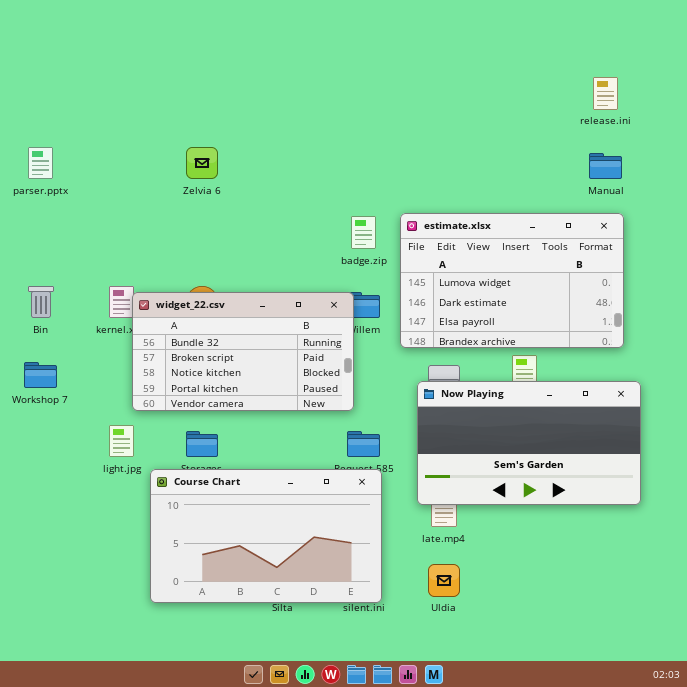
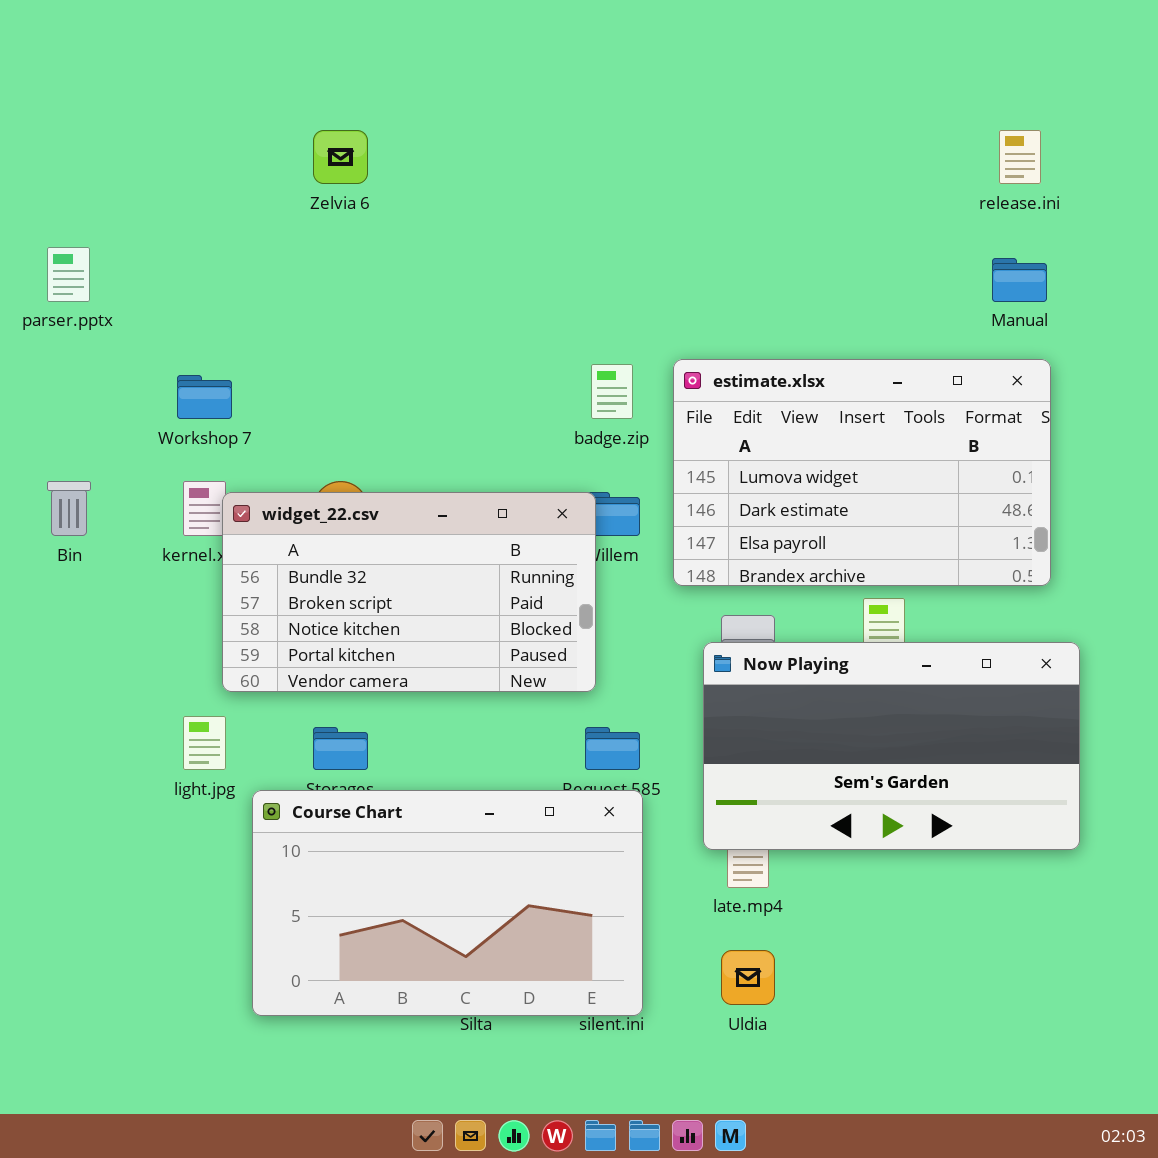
Zelvia 6: [186,147,218,179] -> [313,130,368,184], moved
Workshop 7: [24,362,57,388] -> [177,375,232,419], moved

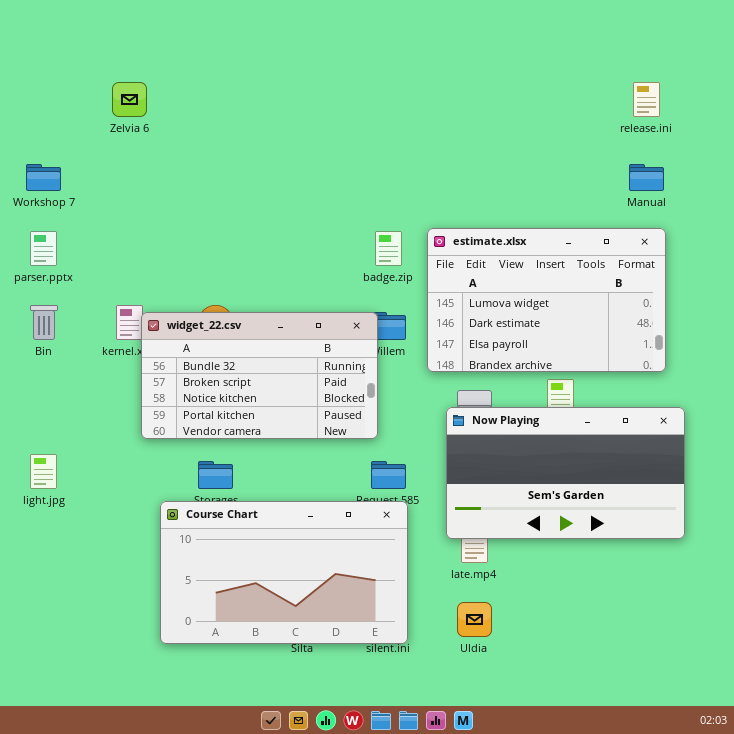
Zelvia 6: [313,130,368,184] -> [112,82,147,117], moved
parser.pptx: [47,247,90,302] -> [30,231,57,266], moved
Workshop 7: [177,375,232,419] -> [26,164,61,191], moved
light.jpg: [183,716,226,770] -> [30,454,57,489], moved

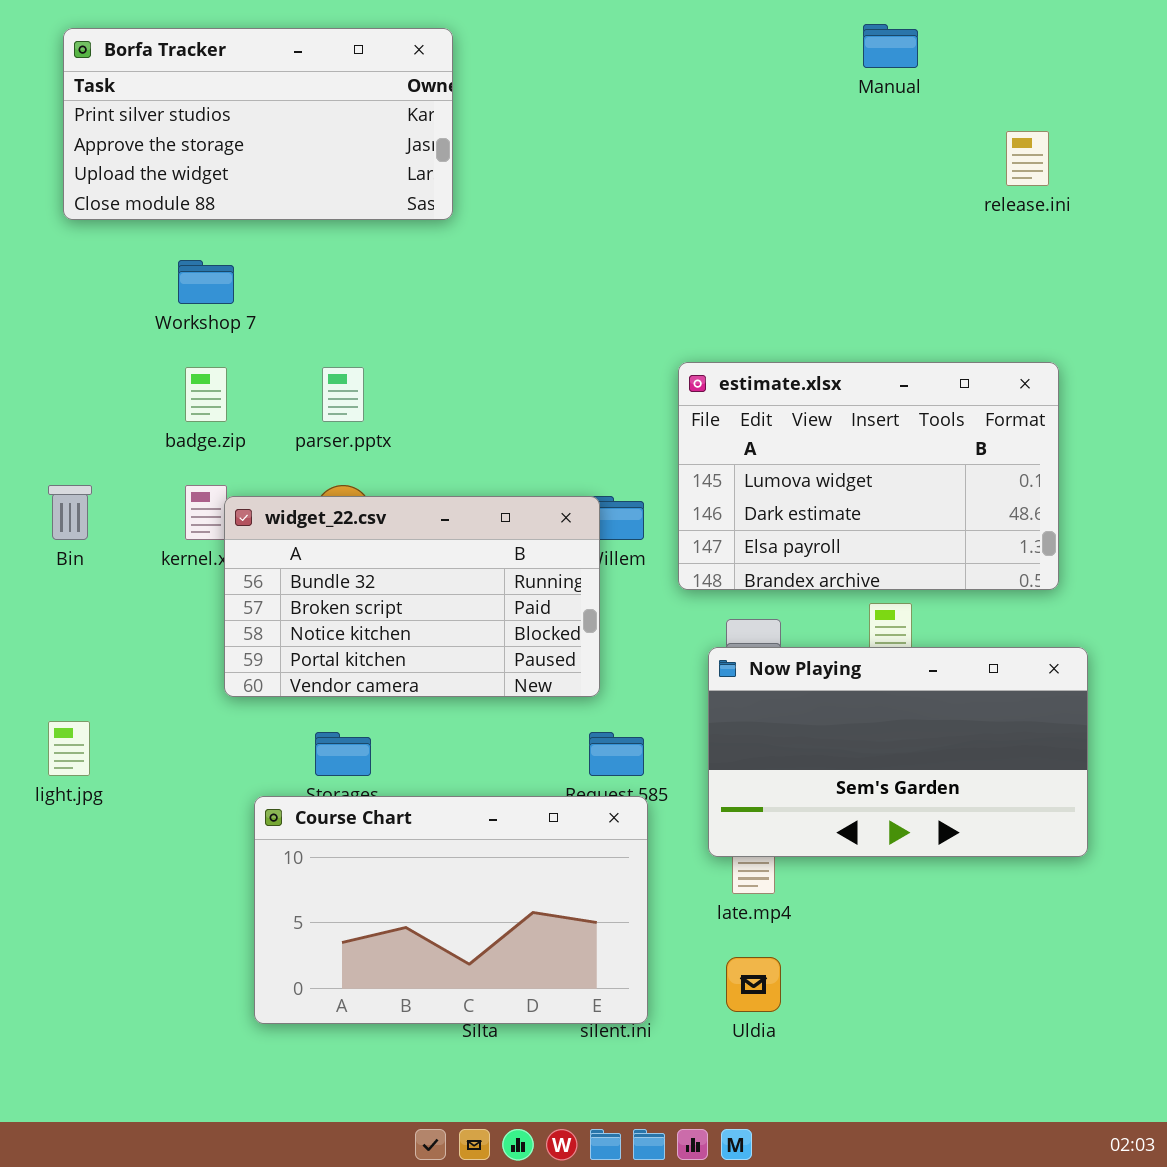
Borfa Tracker: none -> [63,28,453,220], opened
Workshop 7: [26,164,61,191] -> [178,260,234,304], moved
Manual: [629,164,664,191] -> [863,24,918,68], moved
parser.pptx: [30,231,57,266] -> [322,367,364,422], moved
badge.zip: [375,231,402,266] -> [185,367,227,422], moved

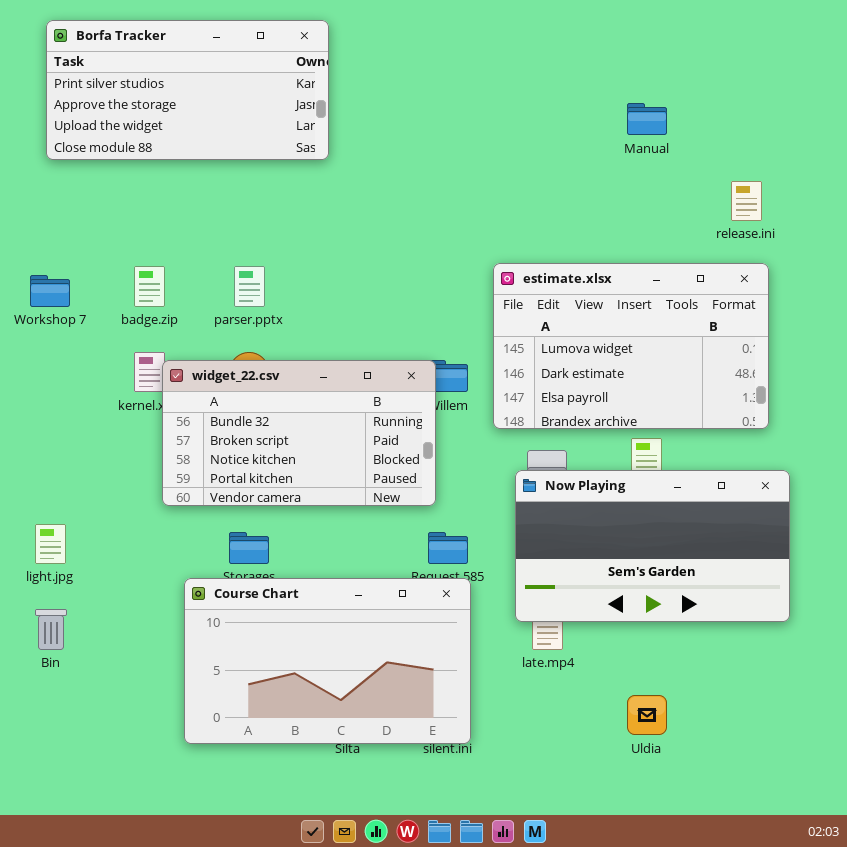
Manual: [863,24,918,68] -> [627,103,667,135], moved
release.ini: [1006,131,1049,186] -> [731,181,762,221], moved
Workshop 7: [178,260,234,304] -> [30,275,70,307], moved
Bin: [48,485,92,540] -> [35,609,67,650], moved
Uldia: [726,957,781,1012] -> [627,695,667,735], moved

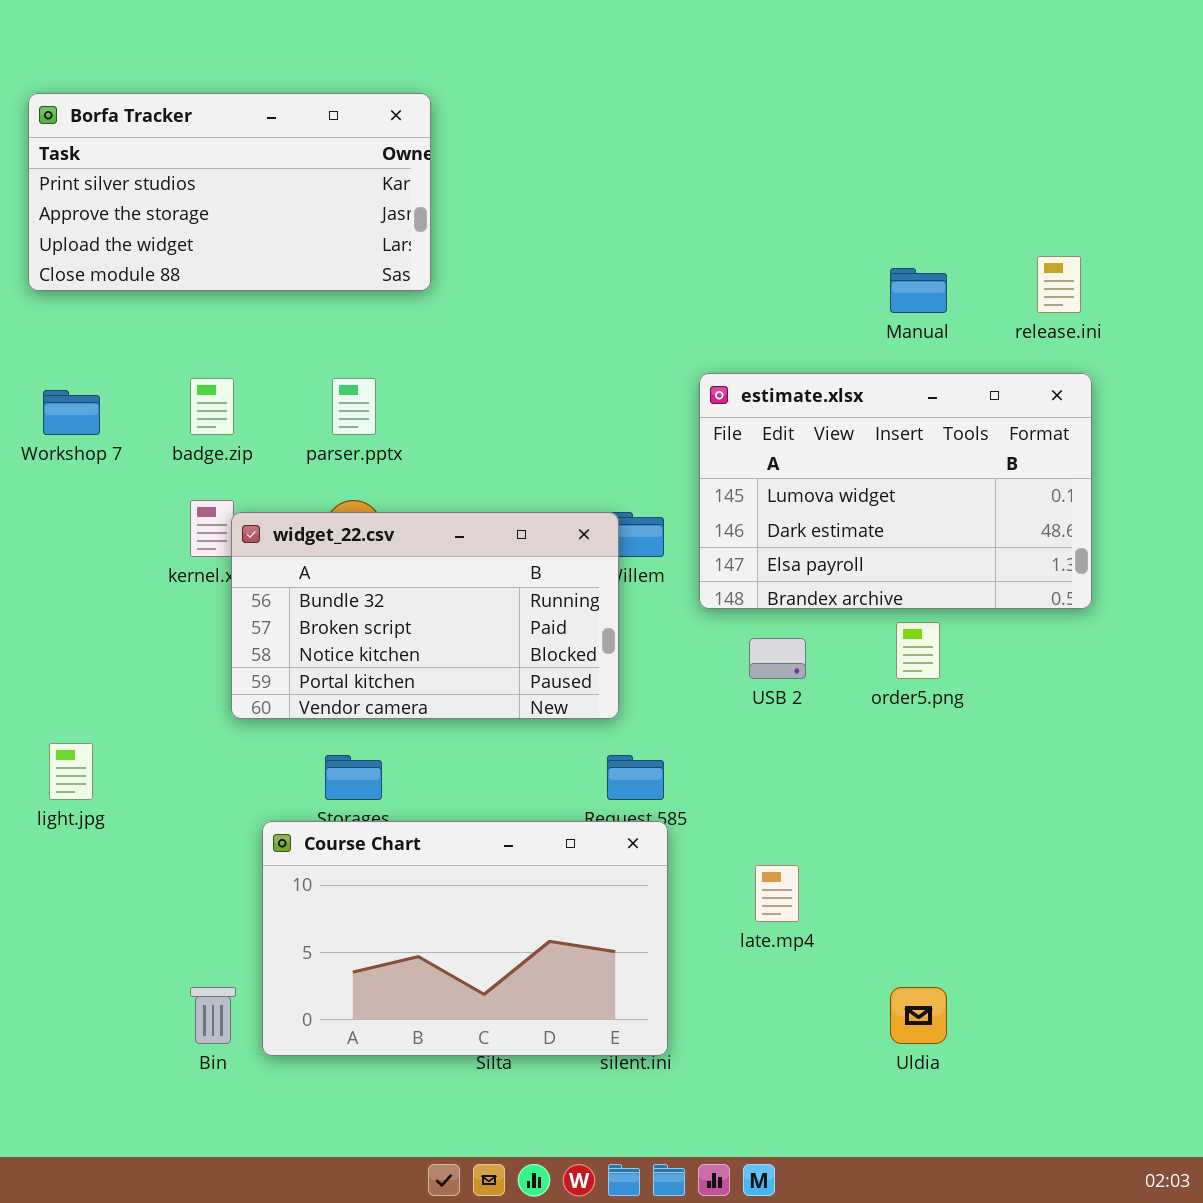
Borfa Tracker: [46,20,329,160] -> [28,93,431,291], moved
Manual: [627,103,667,135] -> [890,268,947,313], moved
Now Playing: [515,470,790,622] -> none, closed
Bin: [35,609,67,650] -> [190,987,236,1044], moved

